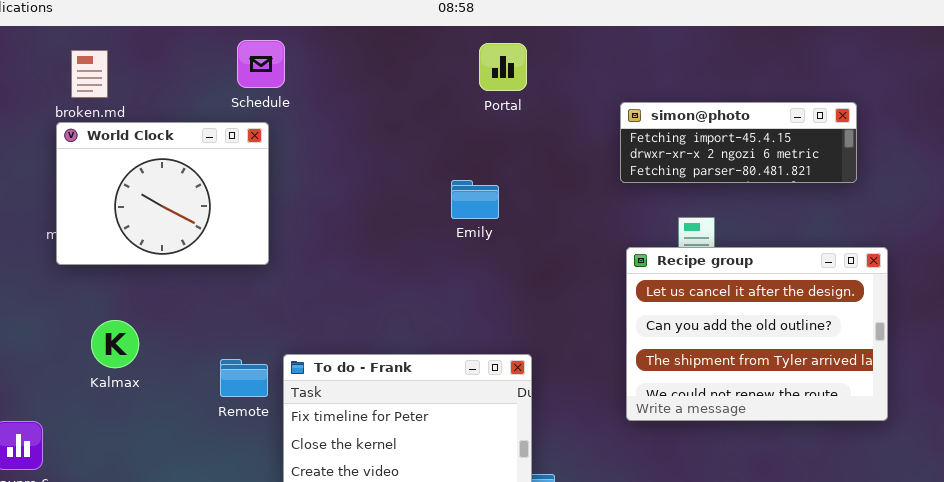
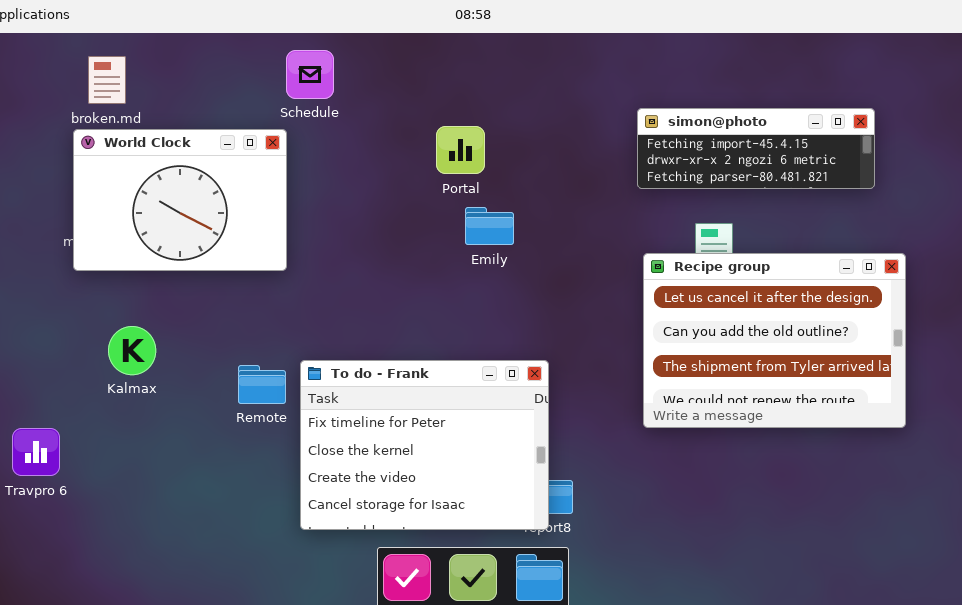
Schedule: [237,40,285,88] -> [286,50,334,99], moved
Portal: [479,43,527,91] -> [436,126,485,174], moved
Emily: [451,180,499,219] -> [465,207,514,245], moved

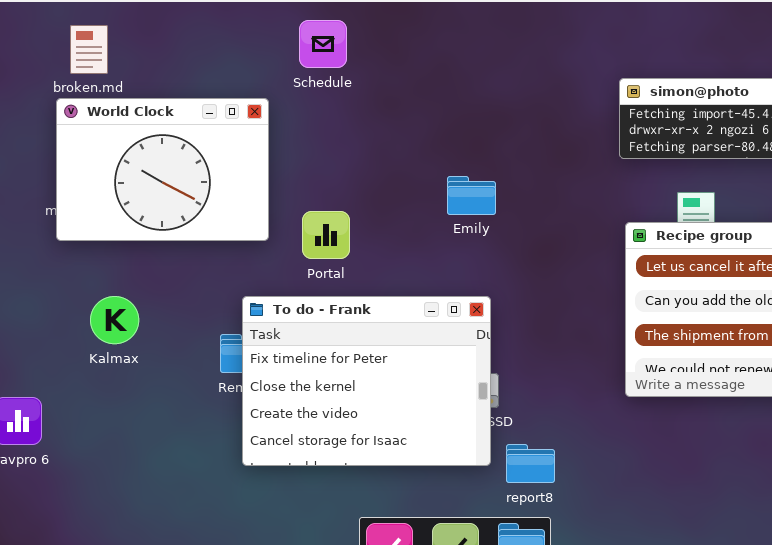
Schedule: [286,50,334,99] -> [299,20,347,68], moved
Portal: [436,126,485,174] -> [302,211,350,259], moved
To do - Frank: [300,360,549,530] -> [242,296,491,466], moved

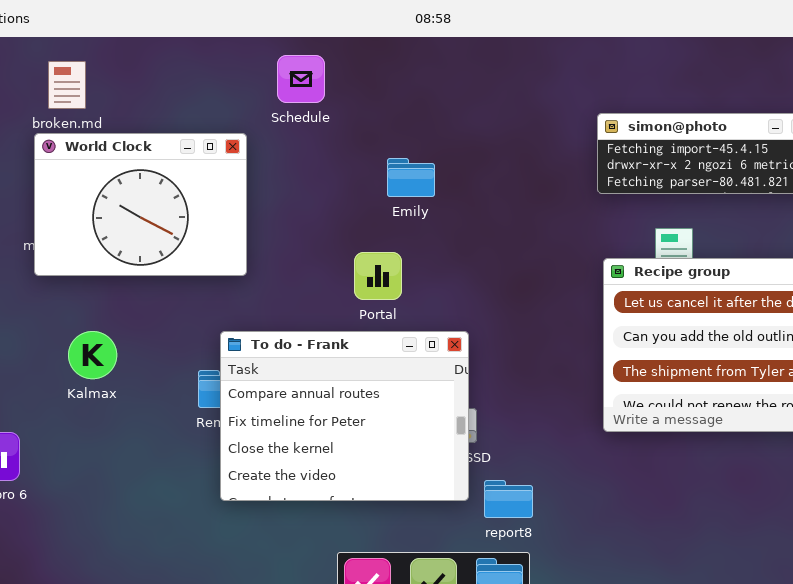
Emily: [447,176,496,215] -> [387,158,435,197], moved
Portal: [302,211,350,259] -> [354,252,402,300], moved
To do - Frank: [242,296,491,466] -> [220,331,469,501], scrolled up 1 row

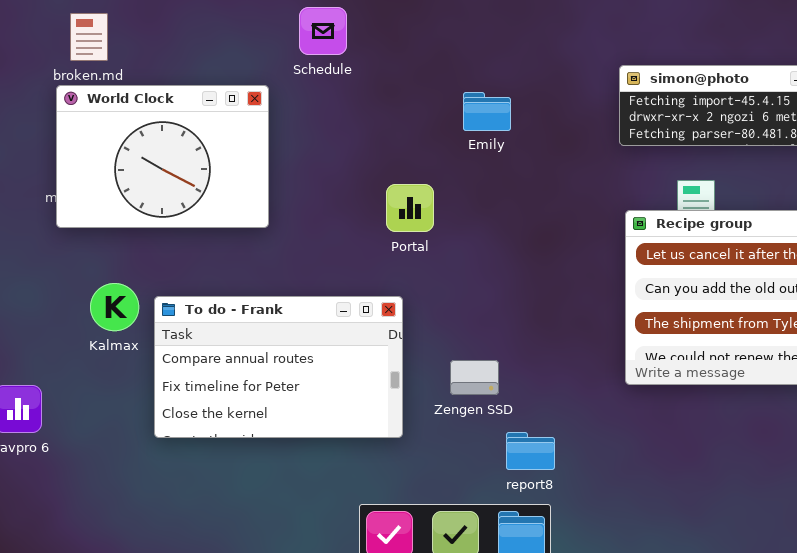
Emily: [387,158,435,197] -> [463,92,511,131], moved
Portal: [354,252,402,300] -> [386,184,434,232], moved
To do - Frank: [220,331,469,501] -> [154,296,403,438], moved, resized

